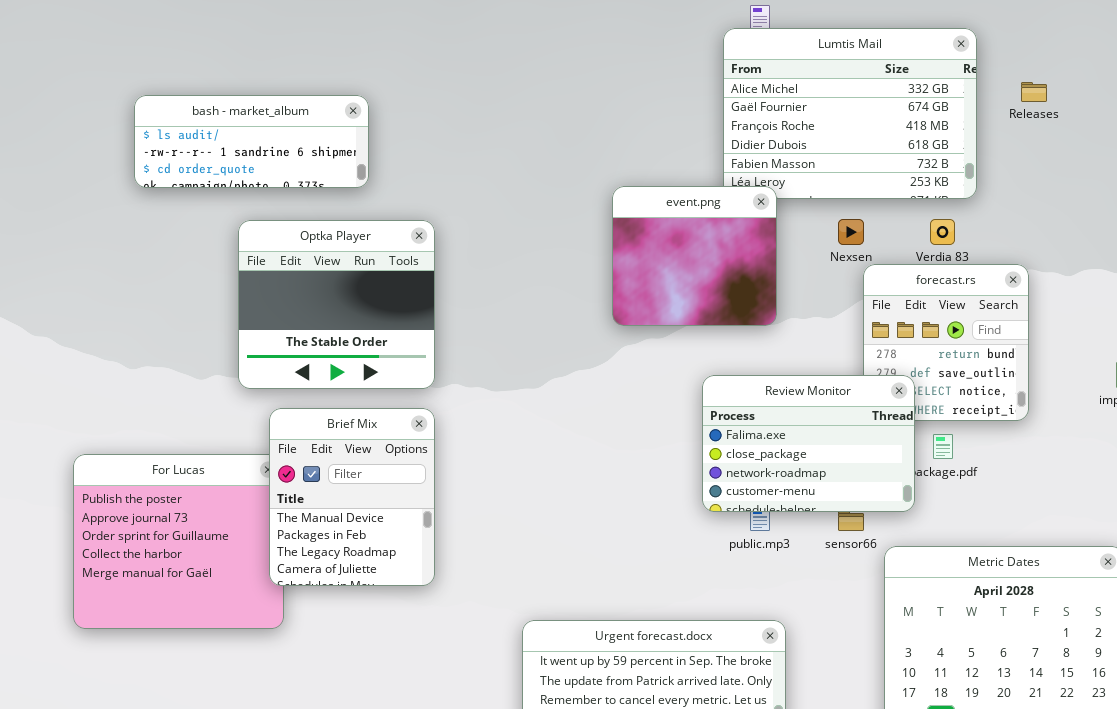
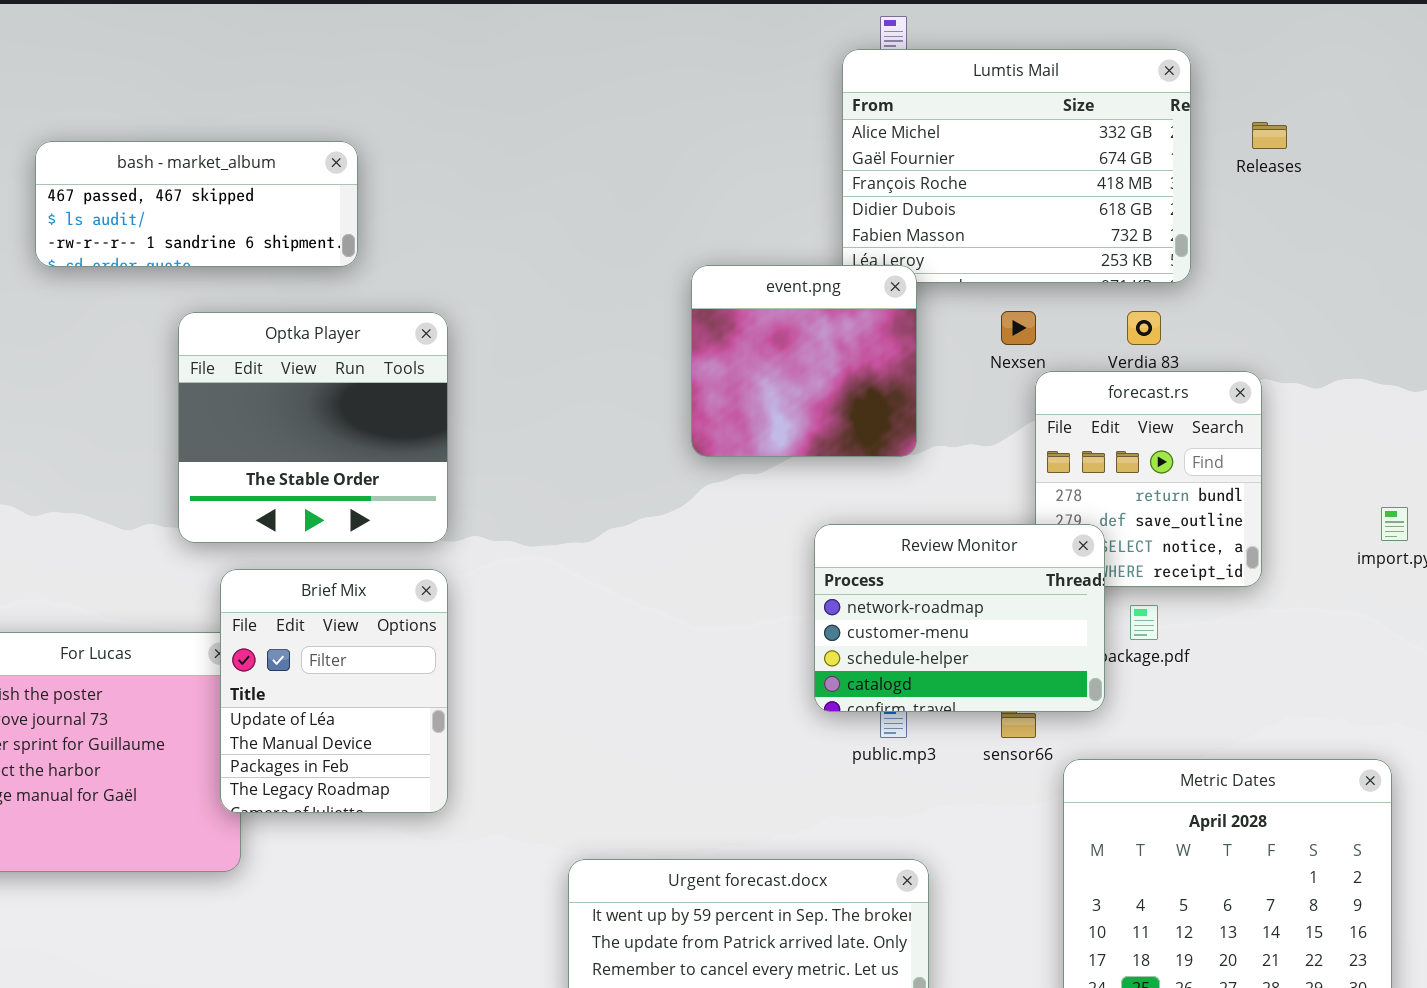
bash - market_album: [134,95,369,188] -> [35,141,358,267], scrolled up 1 row
Review Monitor: [702,375,915,512] -> [814,524,1105,712], scrolled down 2 rows
Brief Mix: [269,408,435,586] -> [220,569,448,813], scrolled up 1 row

